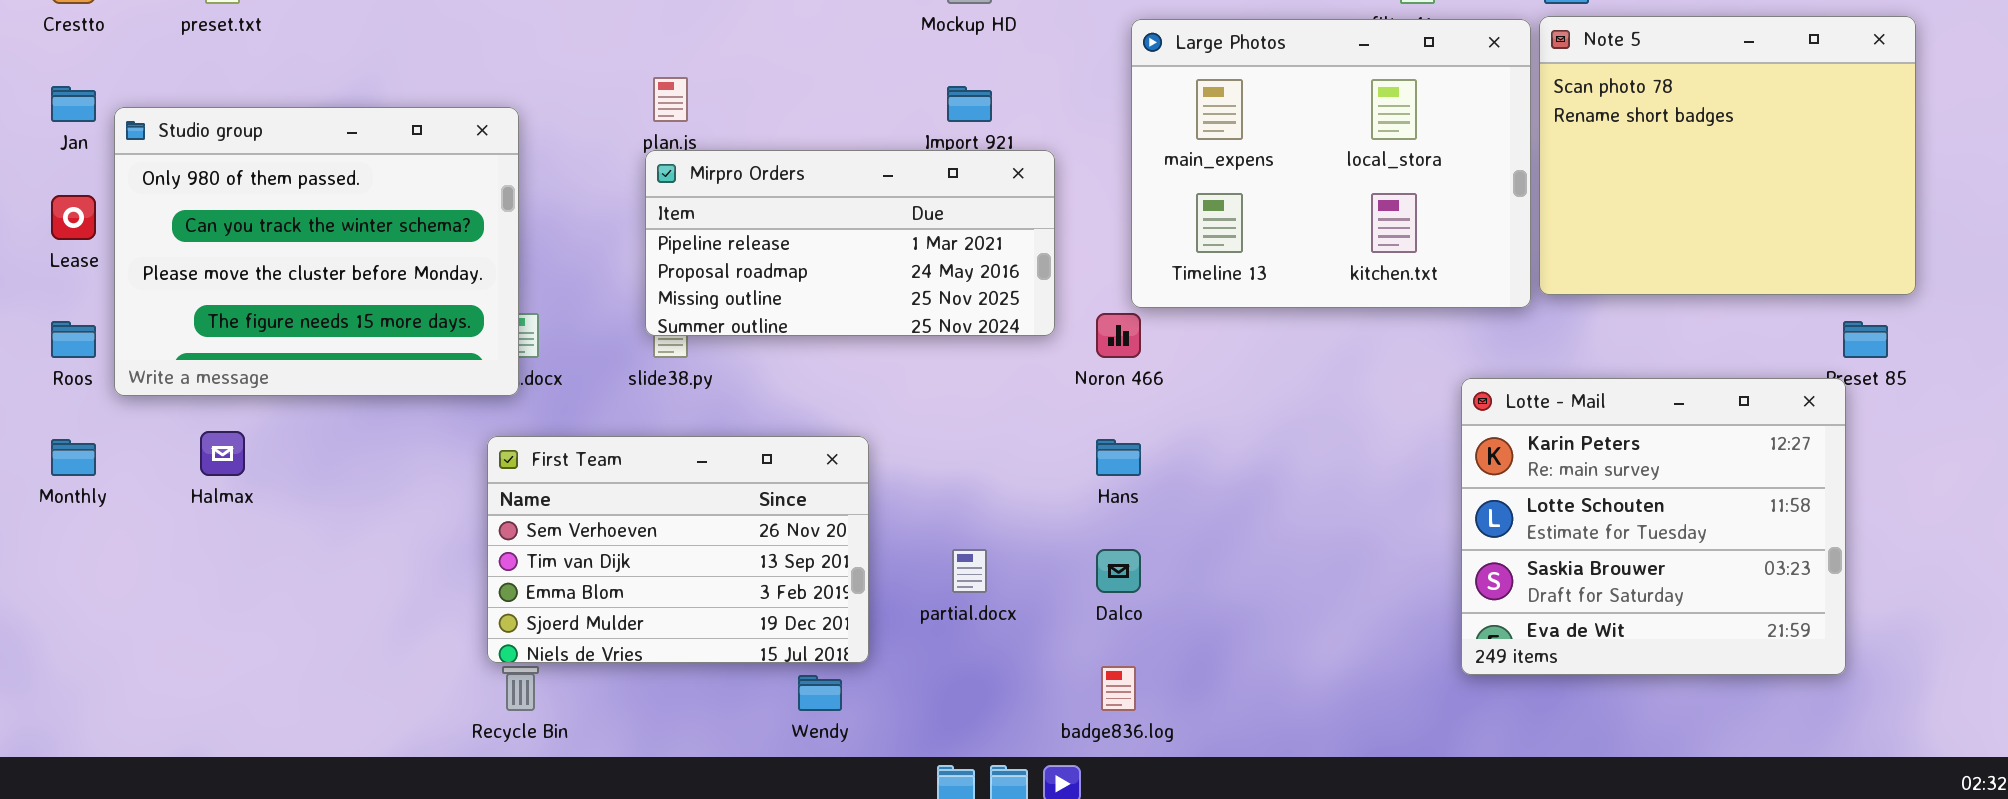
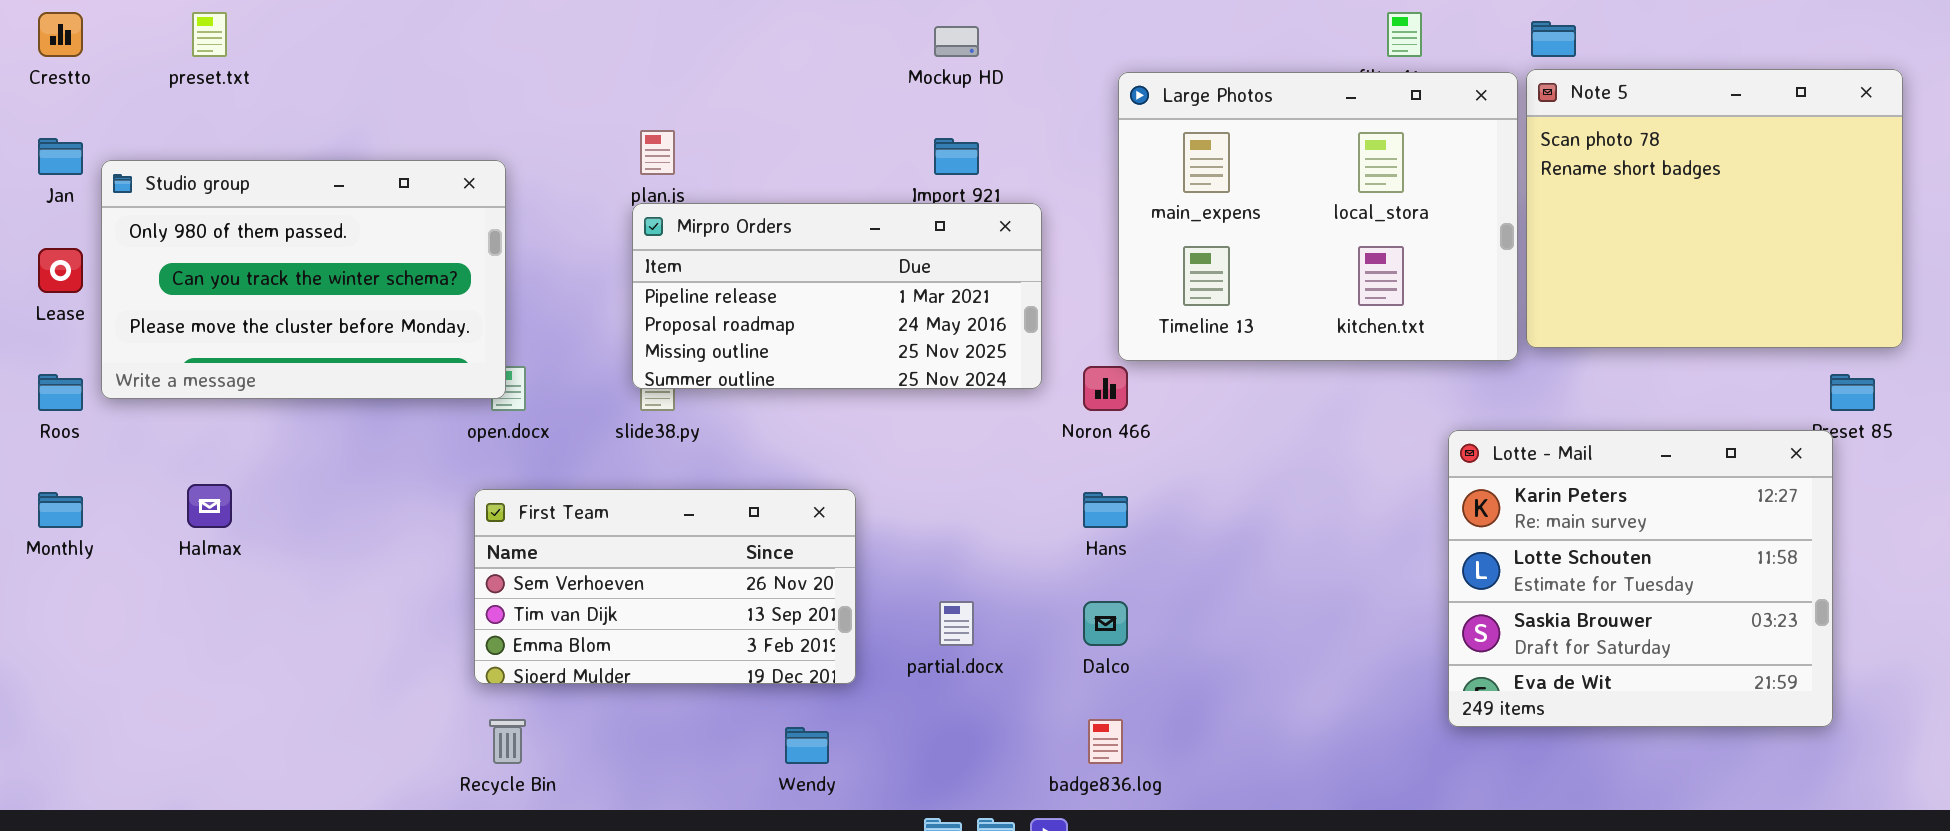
Studio group: [114,107,519,396] -> [101,160,506,399], resized
First Team: [487,436,869,663] -> [474,489,856,684], resized

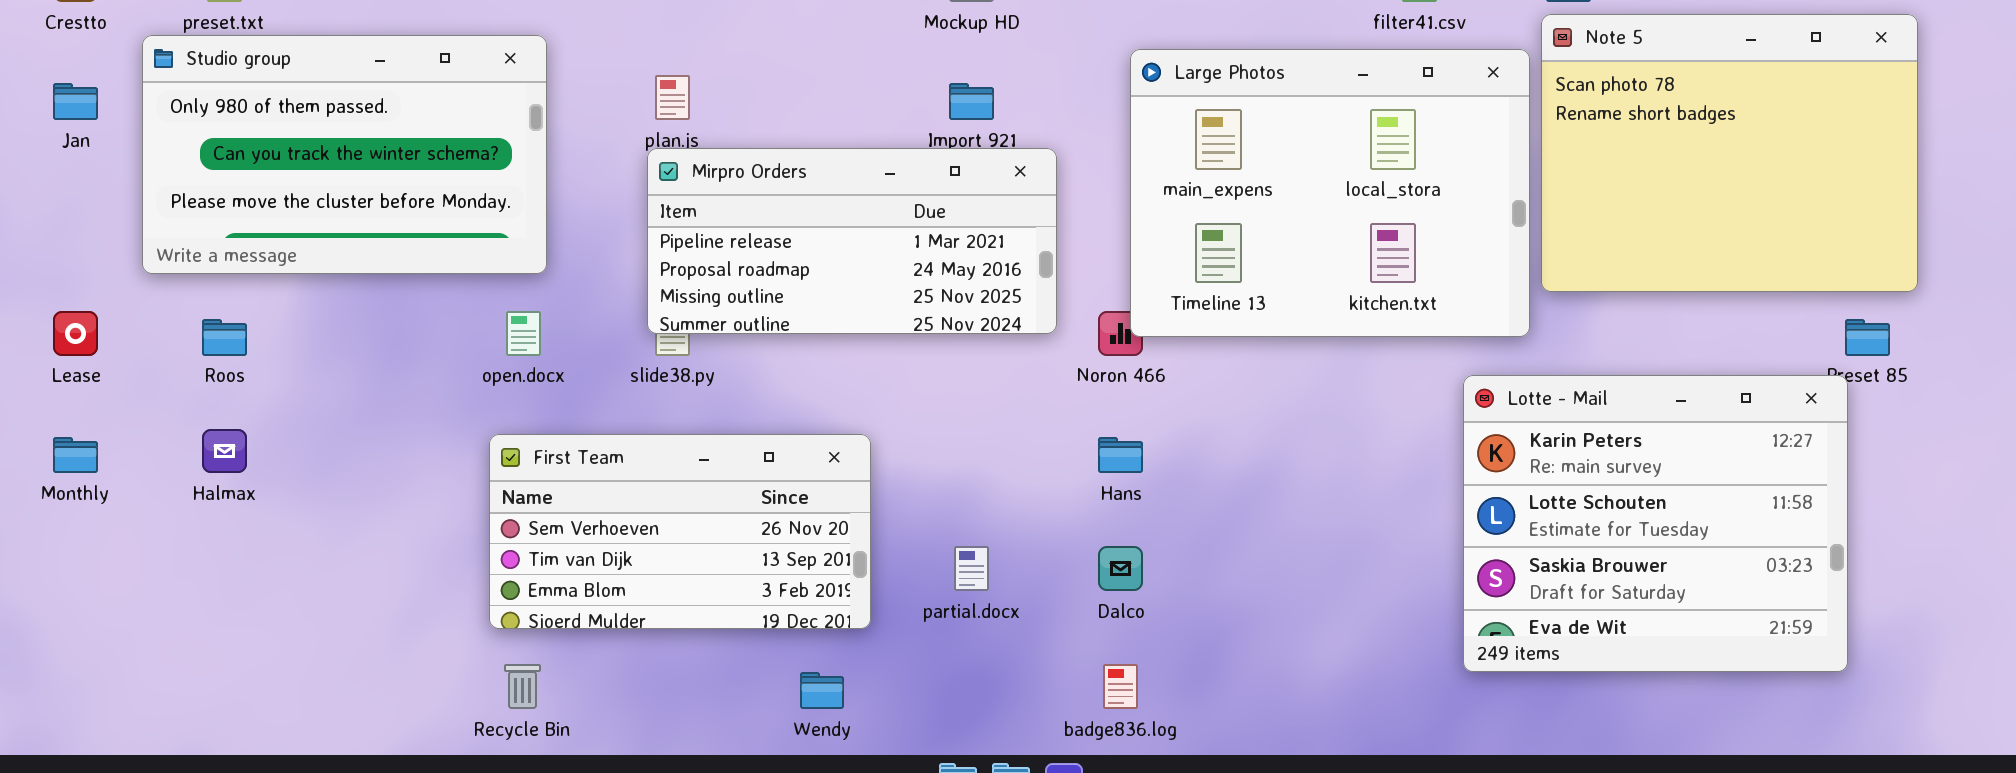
Large Photos: [1118,72,1518,361] -> [1130,49,1530,337], moved
Studio group: [101,160,506,399] -> [142,35,547,274], moved
Lease: [38,248,83,293] -> [53,311,98,356], moved
Roos: [38,374,83,411] -> [202,319,247,356], moved

